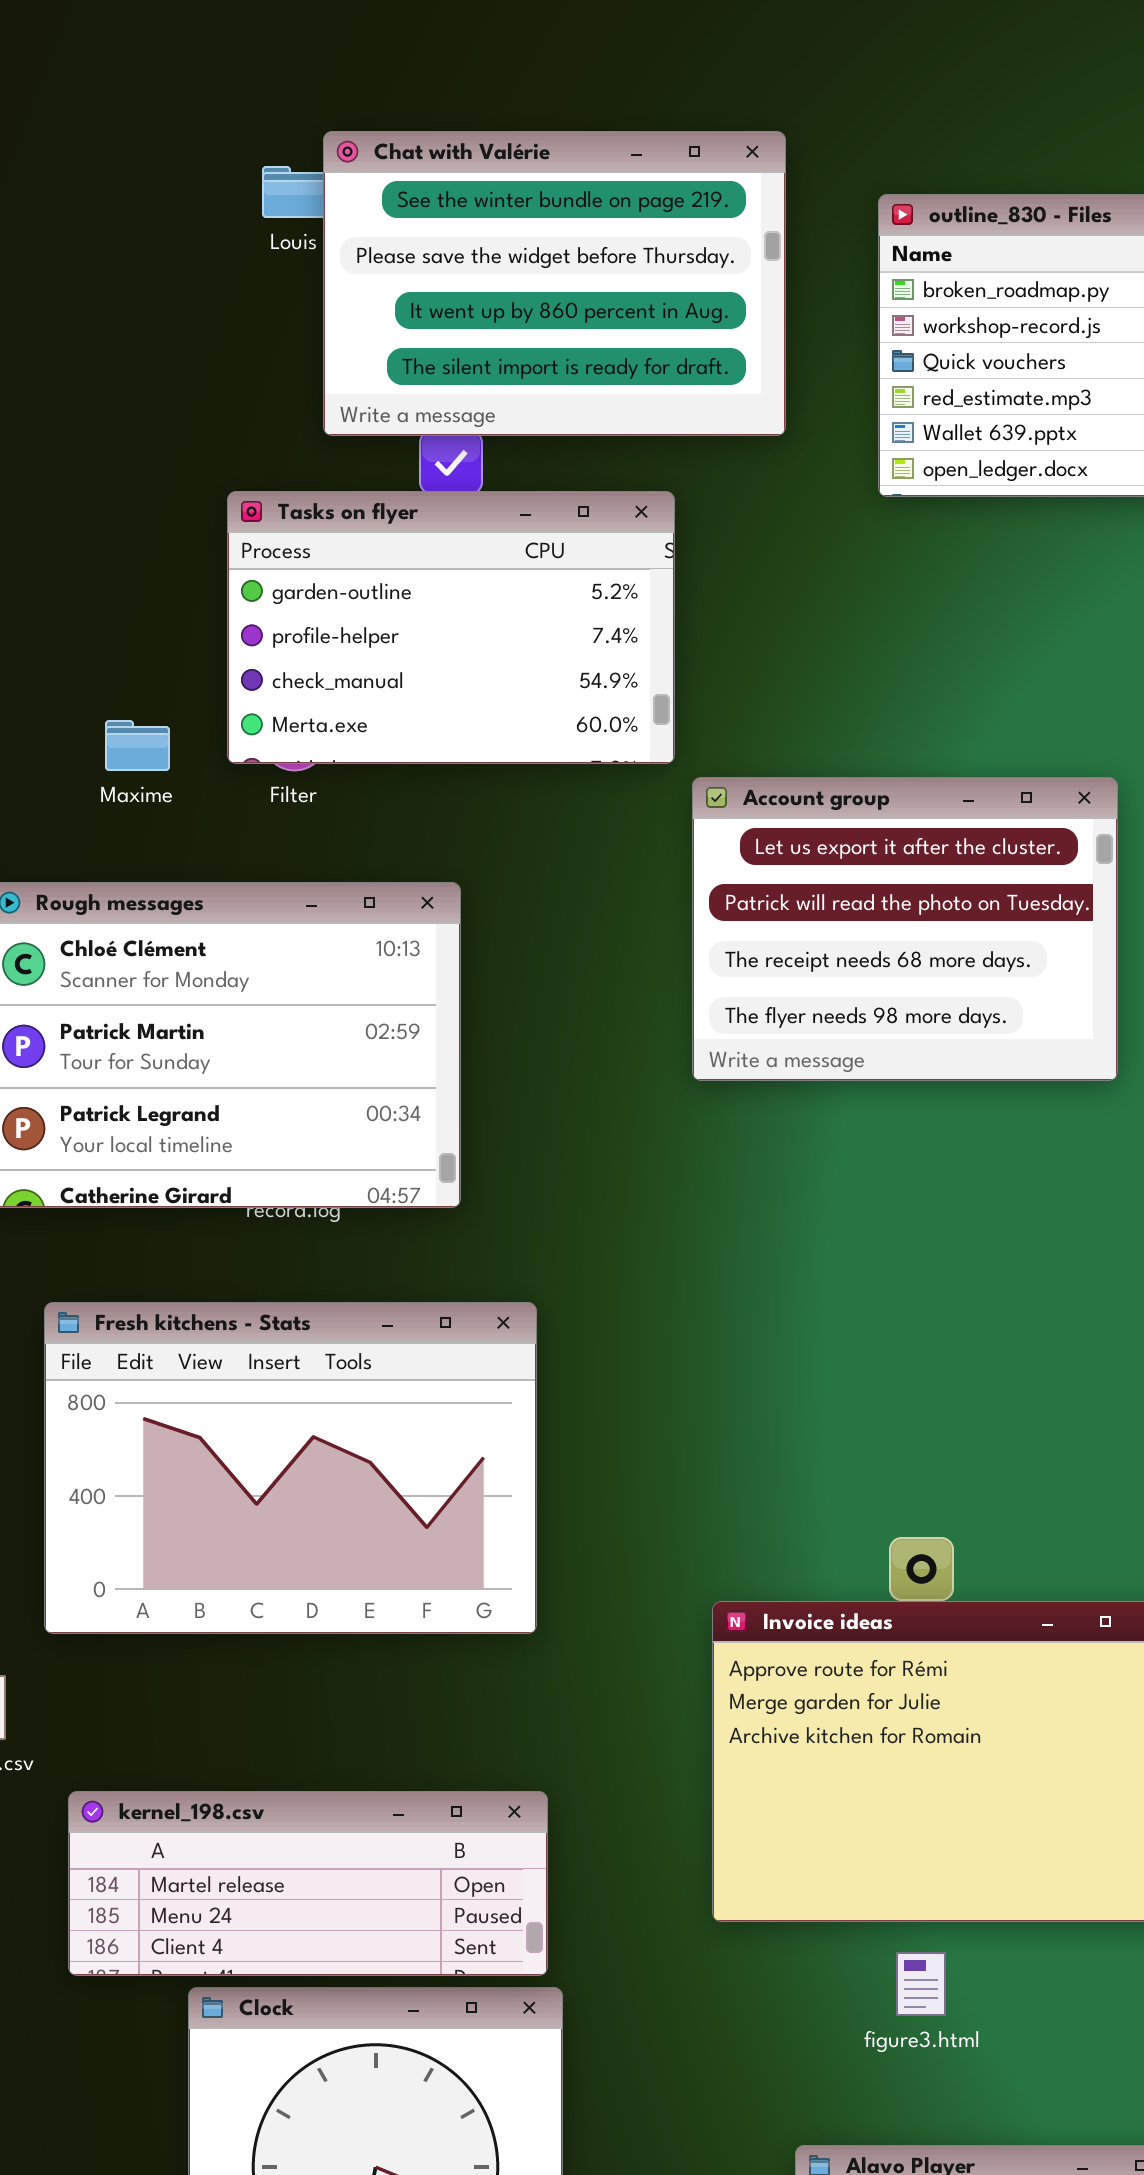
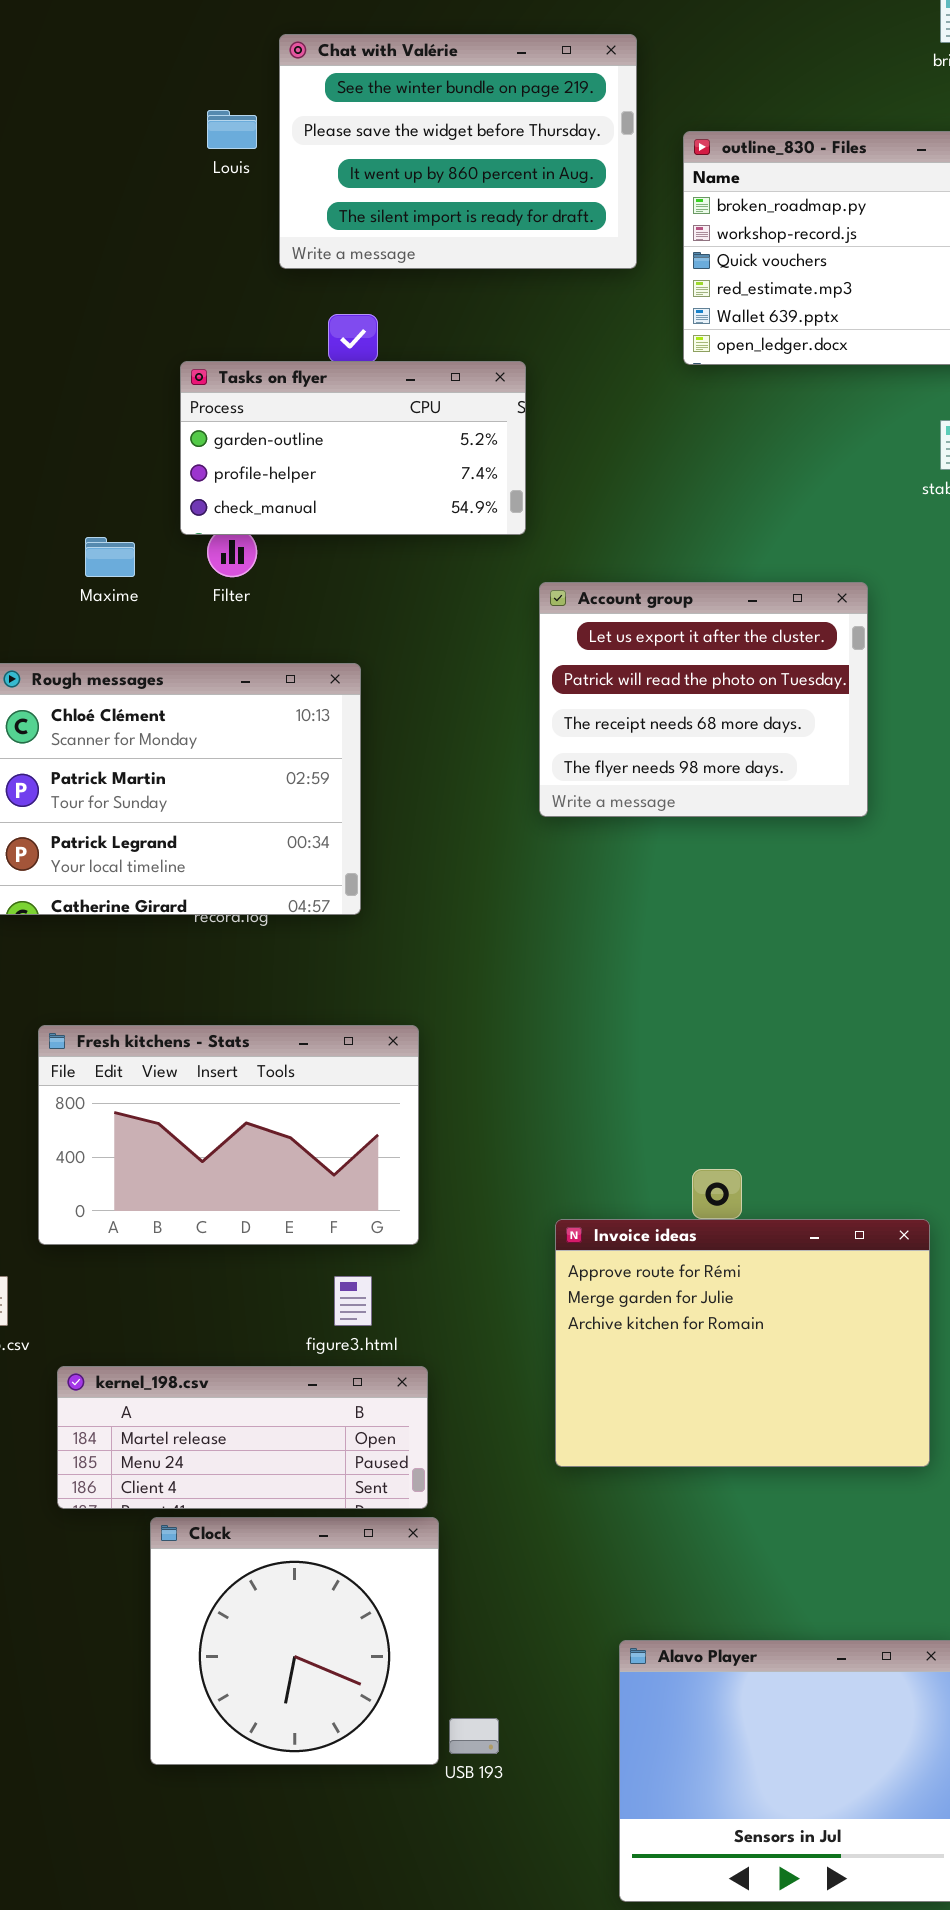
Chat with Valérie: [323,131,786,436] -> [279,34,637,269], moved
Tasks on flyer: [227,491,675,764] -> [180,361,526,535], resized
Fresh kitchens - Stats: [44,1302,537,1634] -> [38,1025,419,1245], resized
figure3.html: [896,1952,946,2016] -> [334,1276,372,1326], moved

